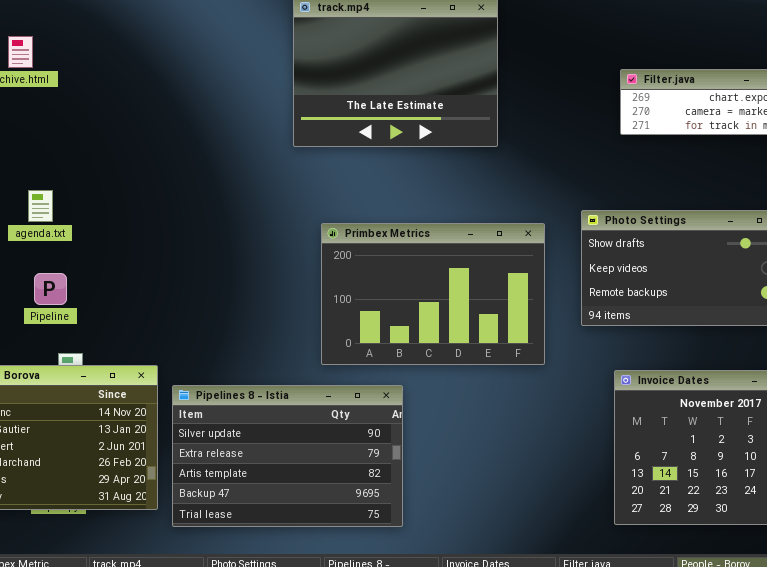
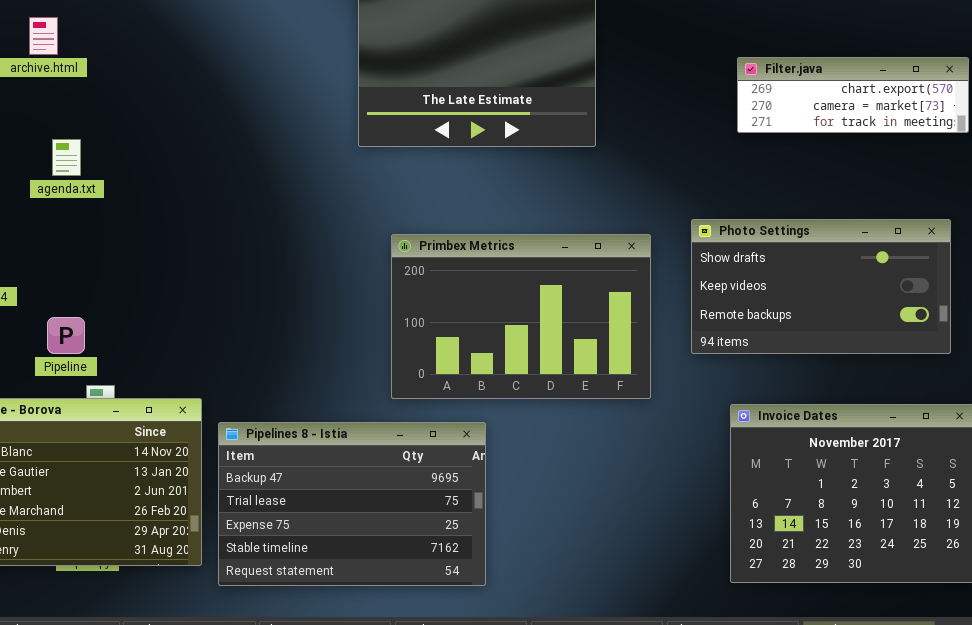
agenda.txt: [28,190,53,222] -> [52,139,81,176], moved
Pipeline: [34,273,67,305] -> [47,317,85,354], moved
Pipelines 8 - Istia: [172,385,403,527] -> [218,422,486,586], scrolled down 3 rows

